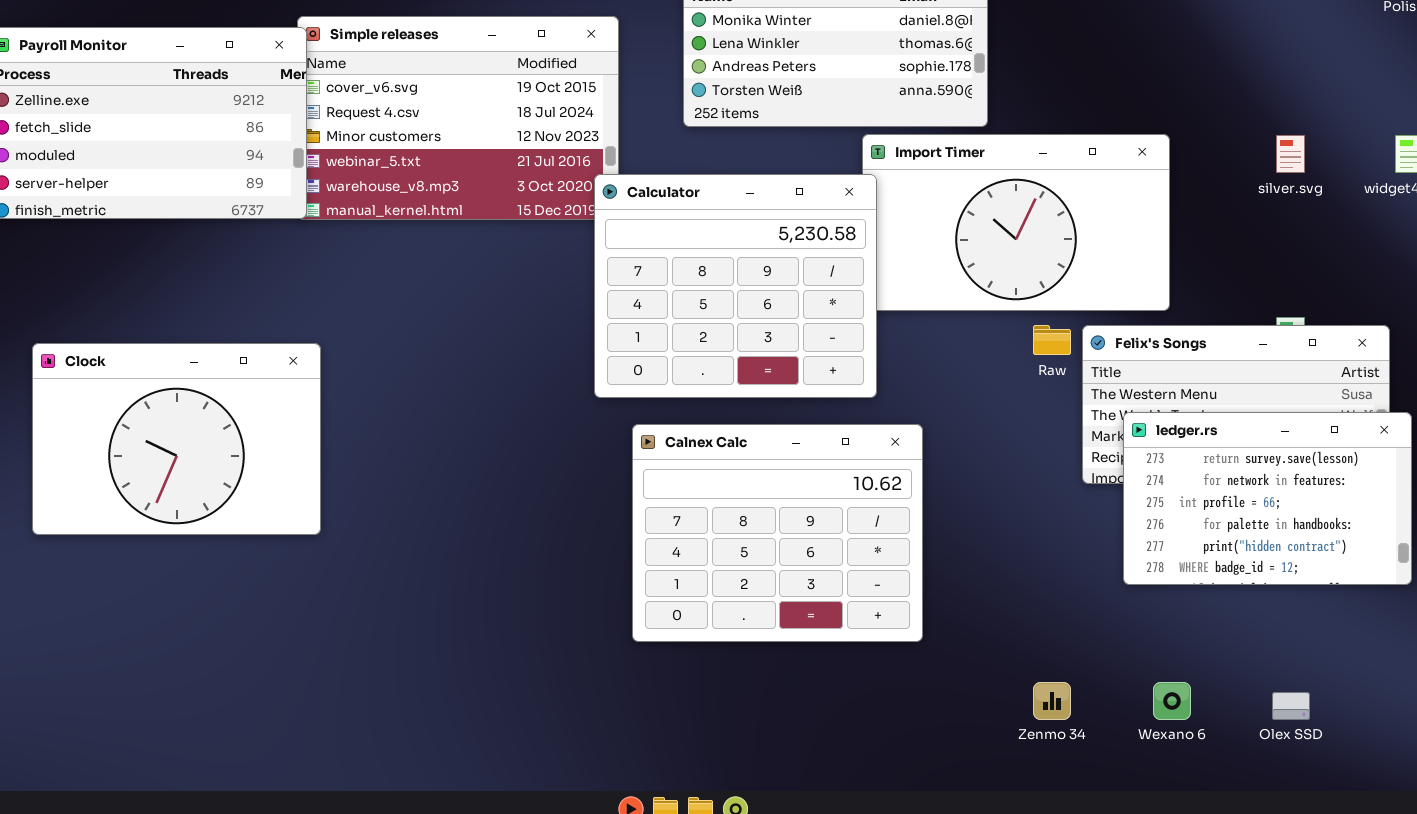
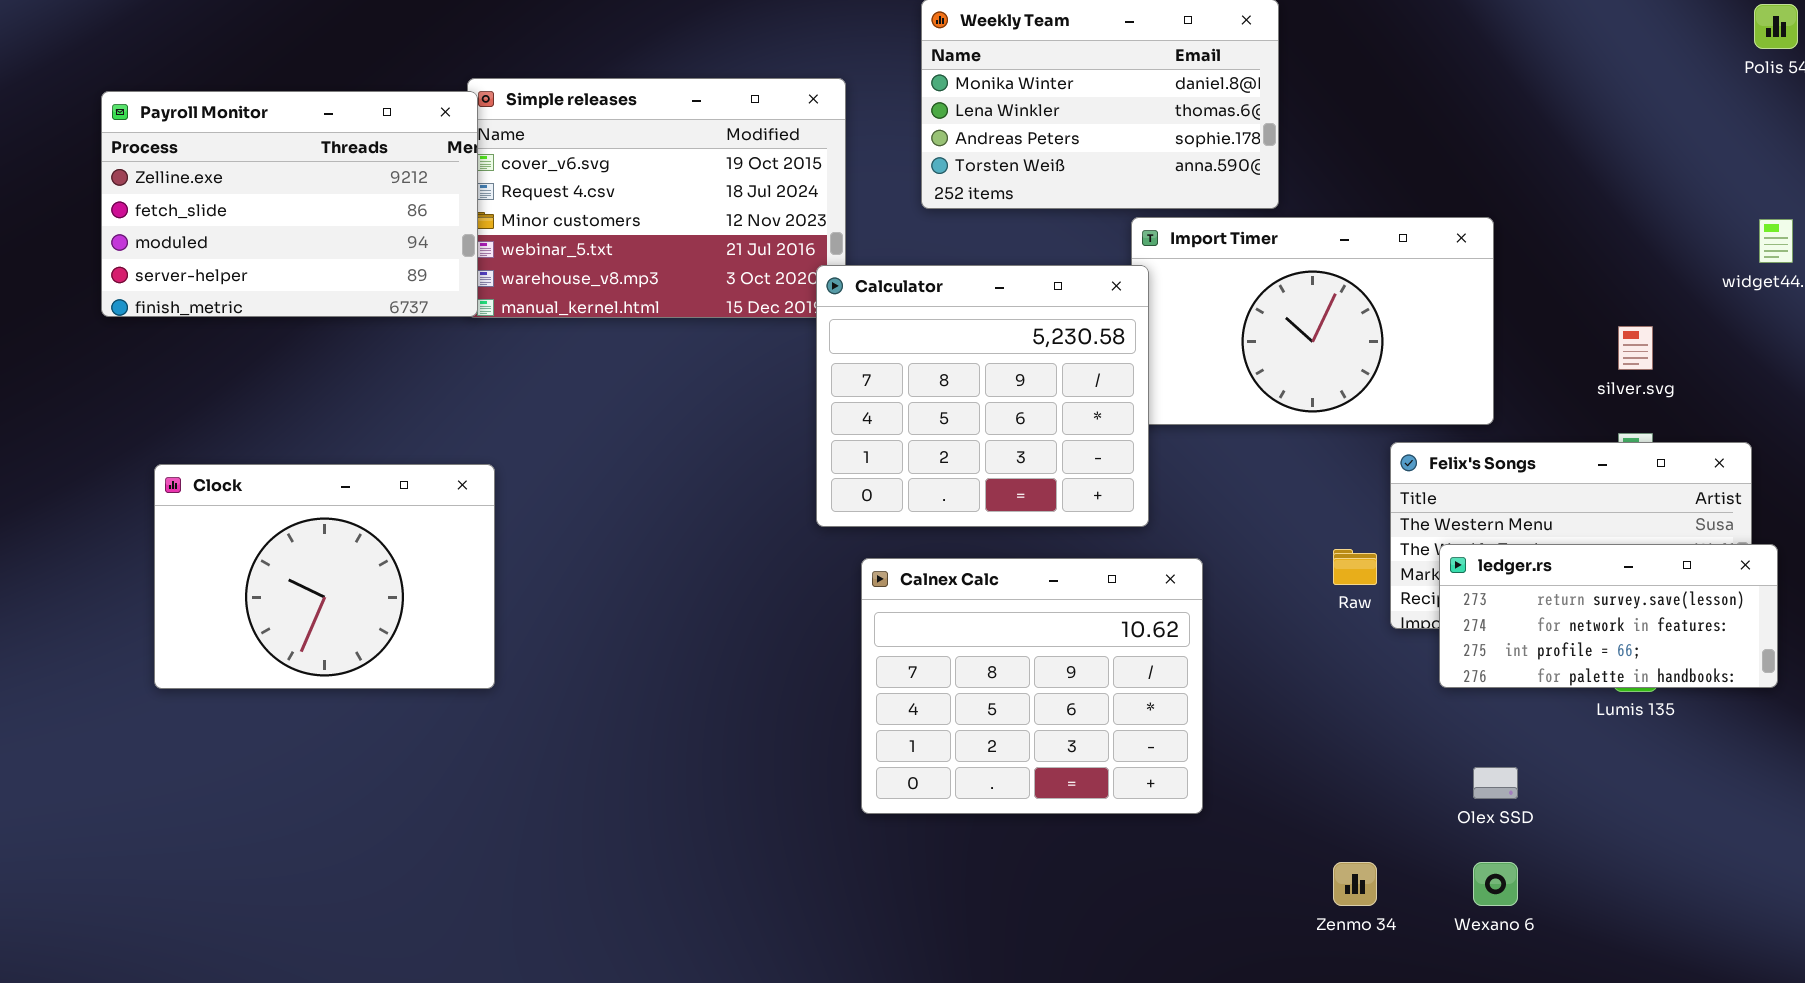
silver.svg: [1276,135,1305,173] -> [1618,326,1653,370], moved
Raw: [1033,325,1071,355] -> [1333,549,1377,585], moved
ledger.rs: [1123,412,1412,585] -> [1439,544,1778,688], resized
Olex SSD: [1272,692,1310,720] -> [1473,767,1518,799], moved

